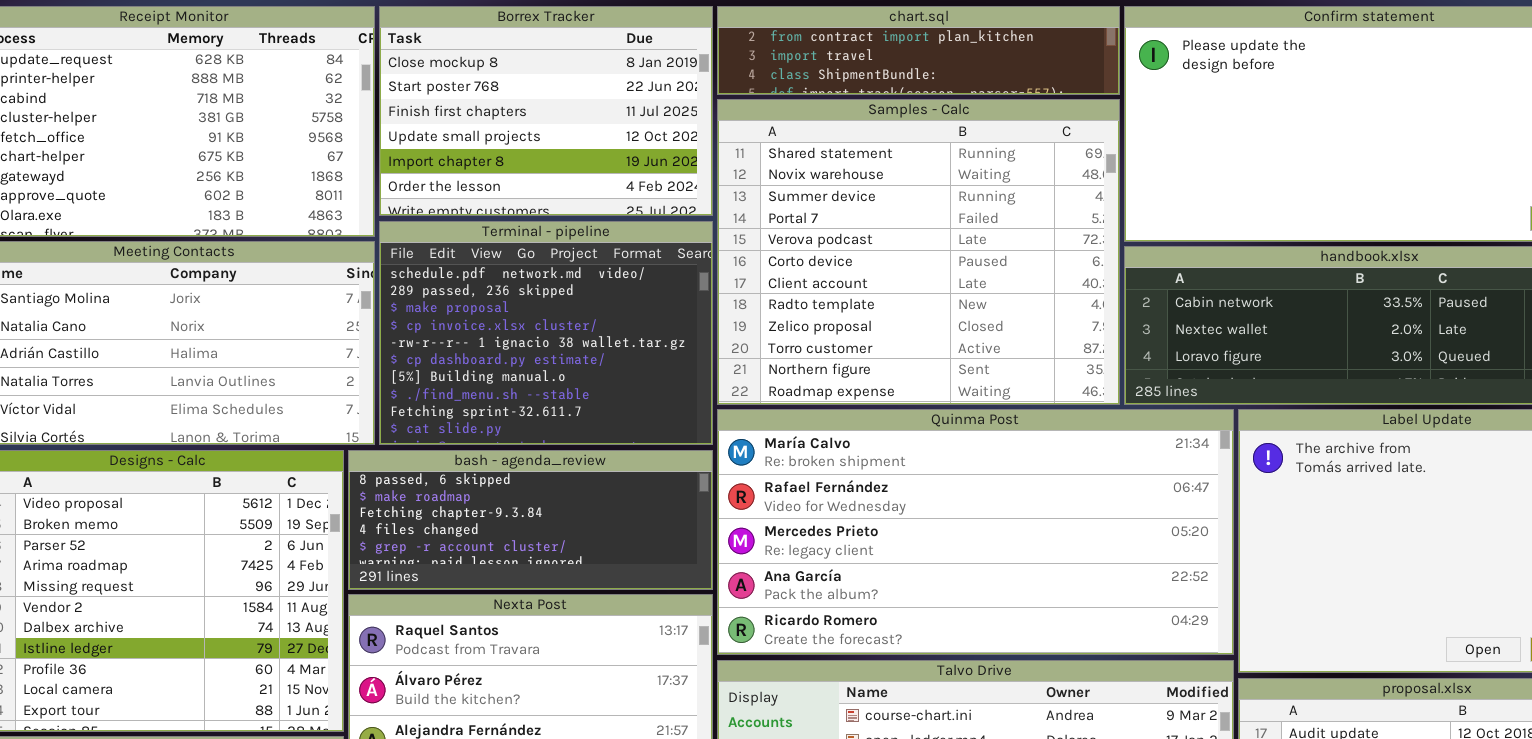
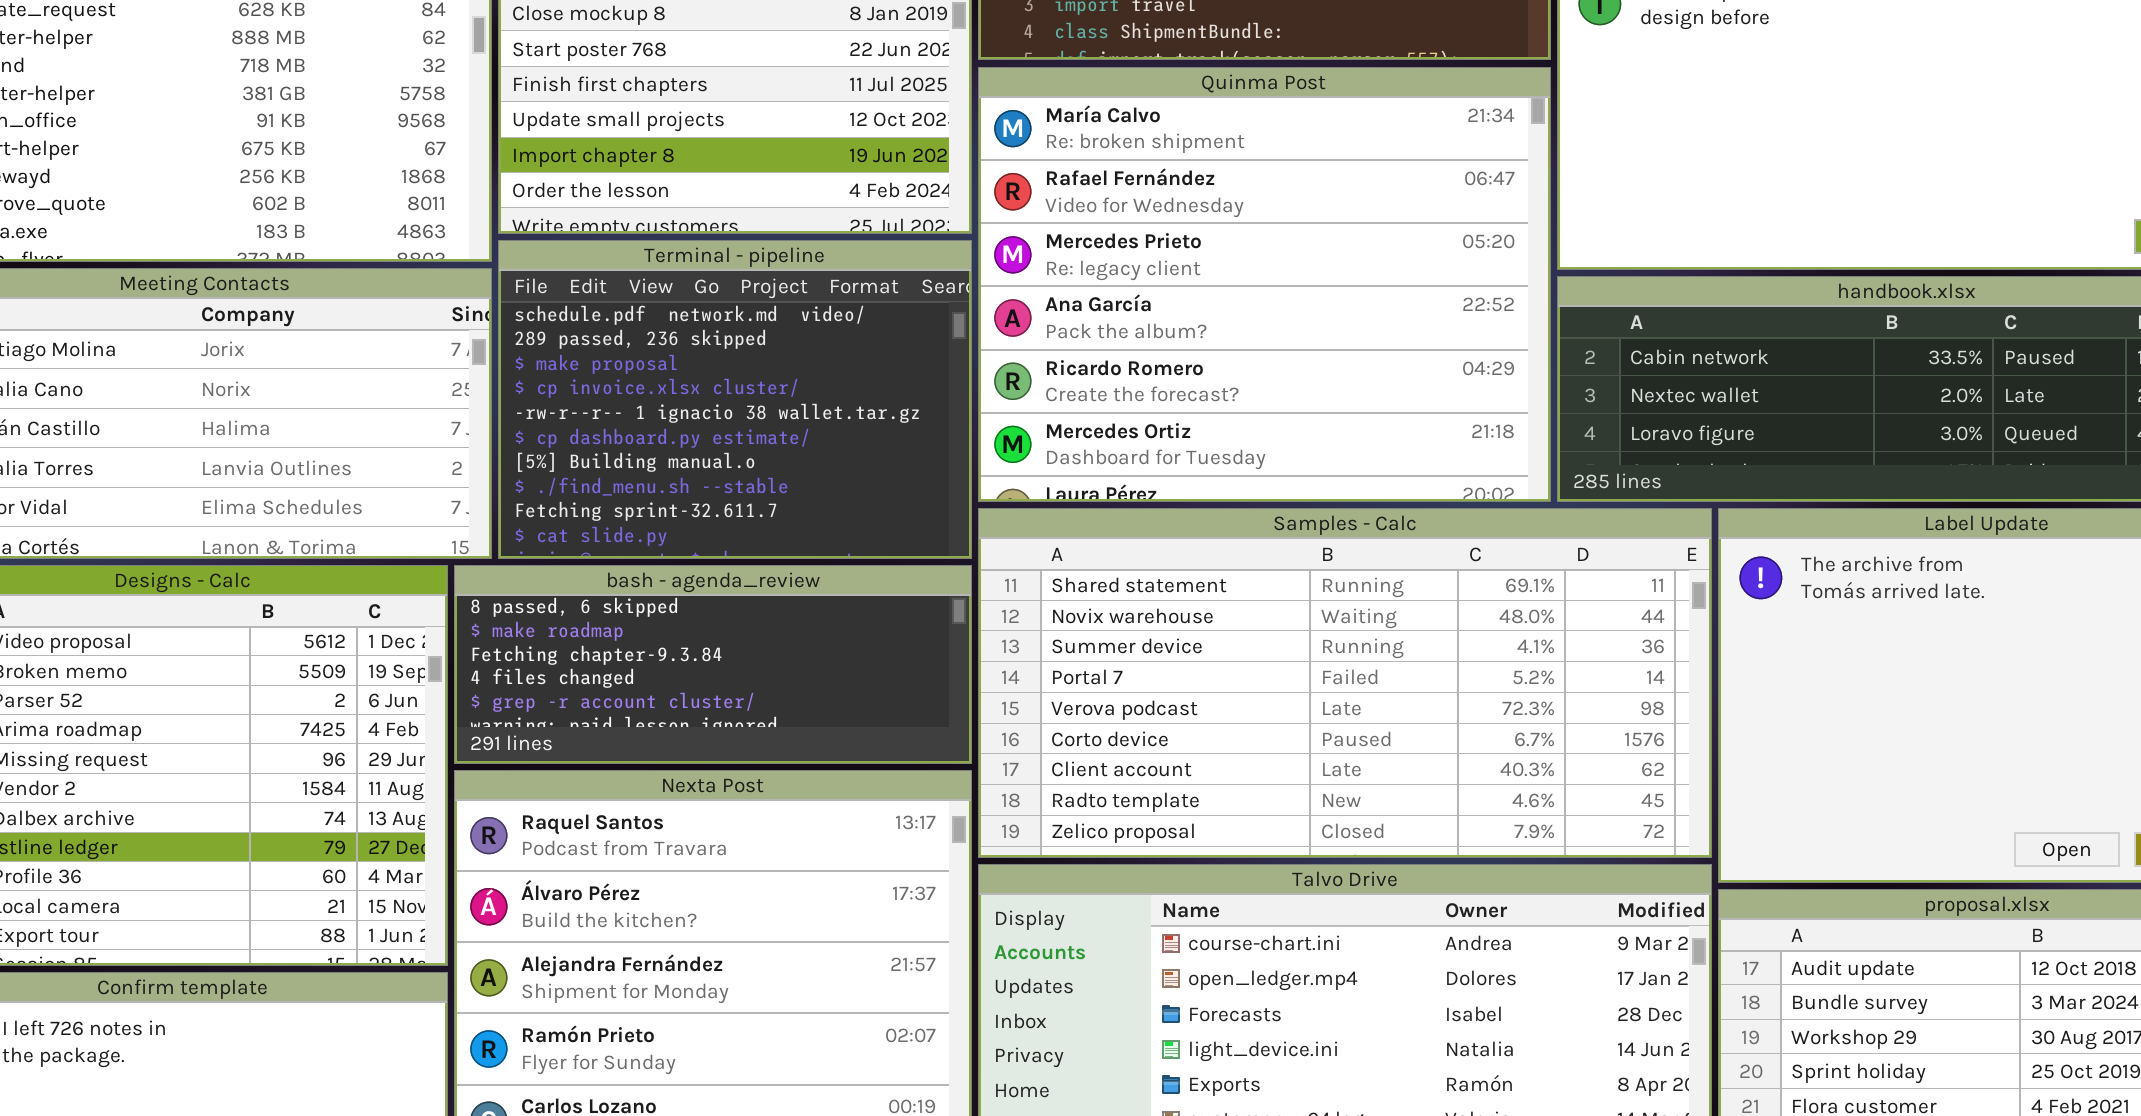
Samples - Calc: [717,99,1120,405] -> [978,508,1712,858], moved, resized
Quinma Post: [717,409,1234,655] -> [978,67,1551,502], moved, resized

